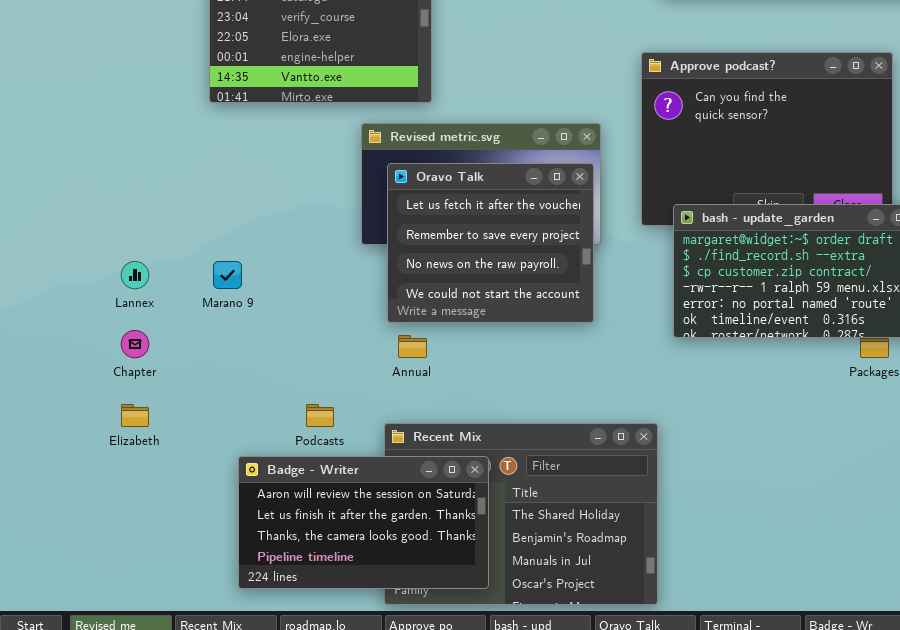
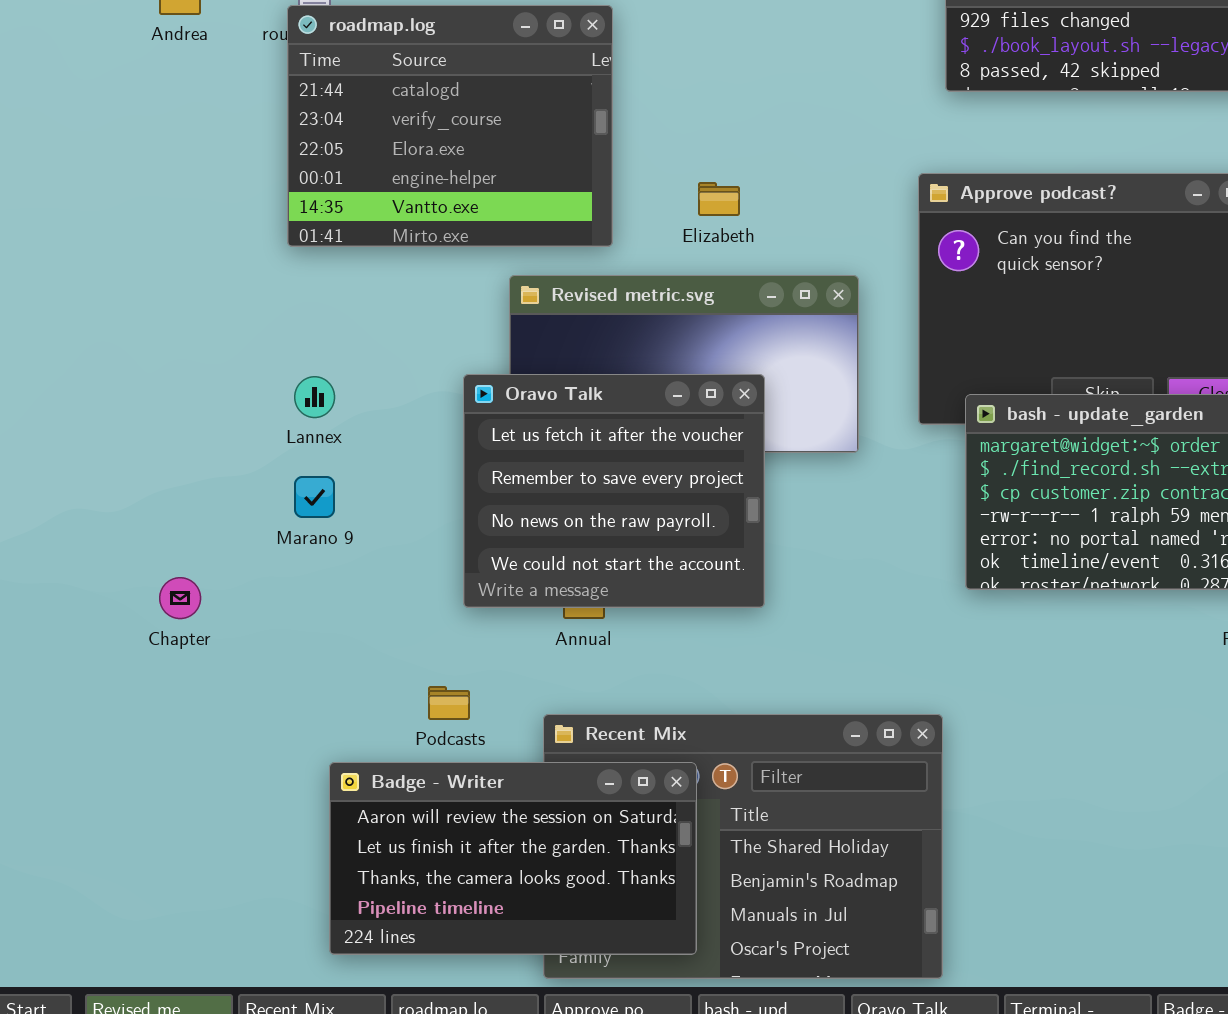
Oravo Talk: [387,163,594,323] -> [463,374,765,608], moved
Lannex: [121,261,149,289] -> [294,376,335,418], moved
Elizabeth: [121,404,149,427] -> [698,182,740,216], moved

